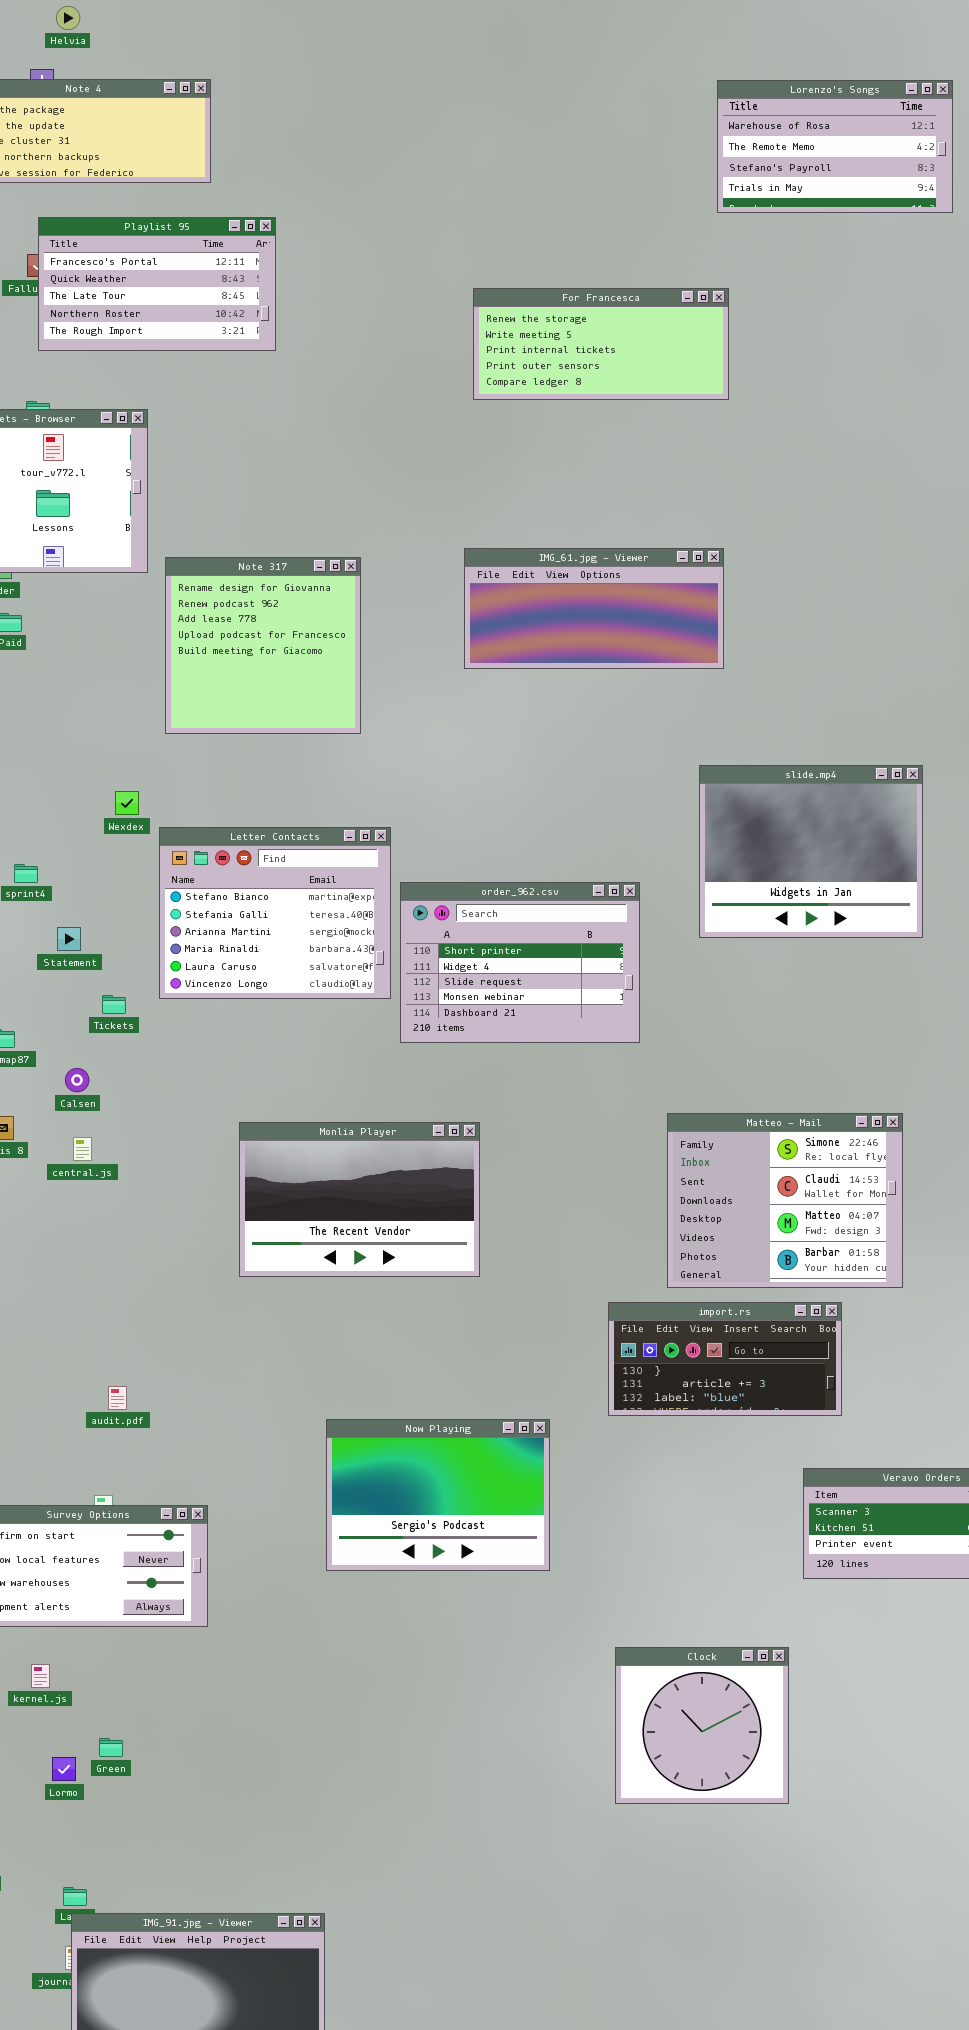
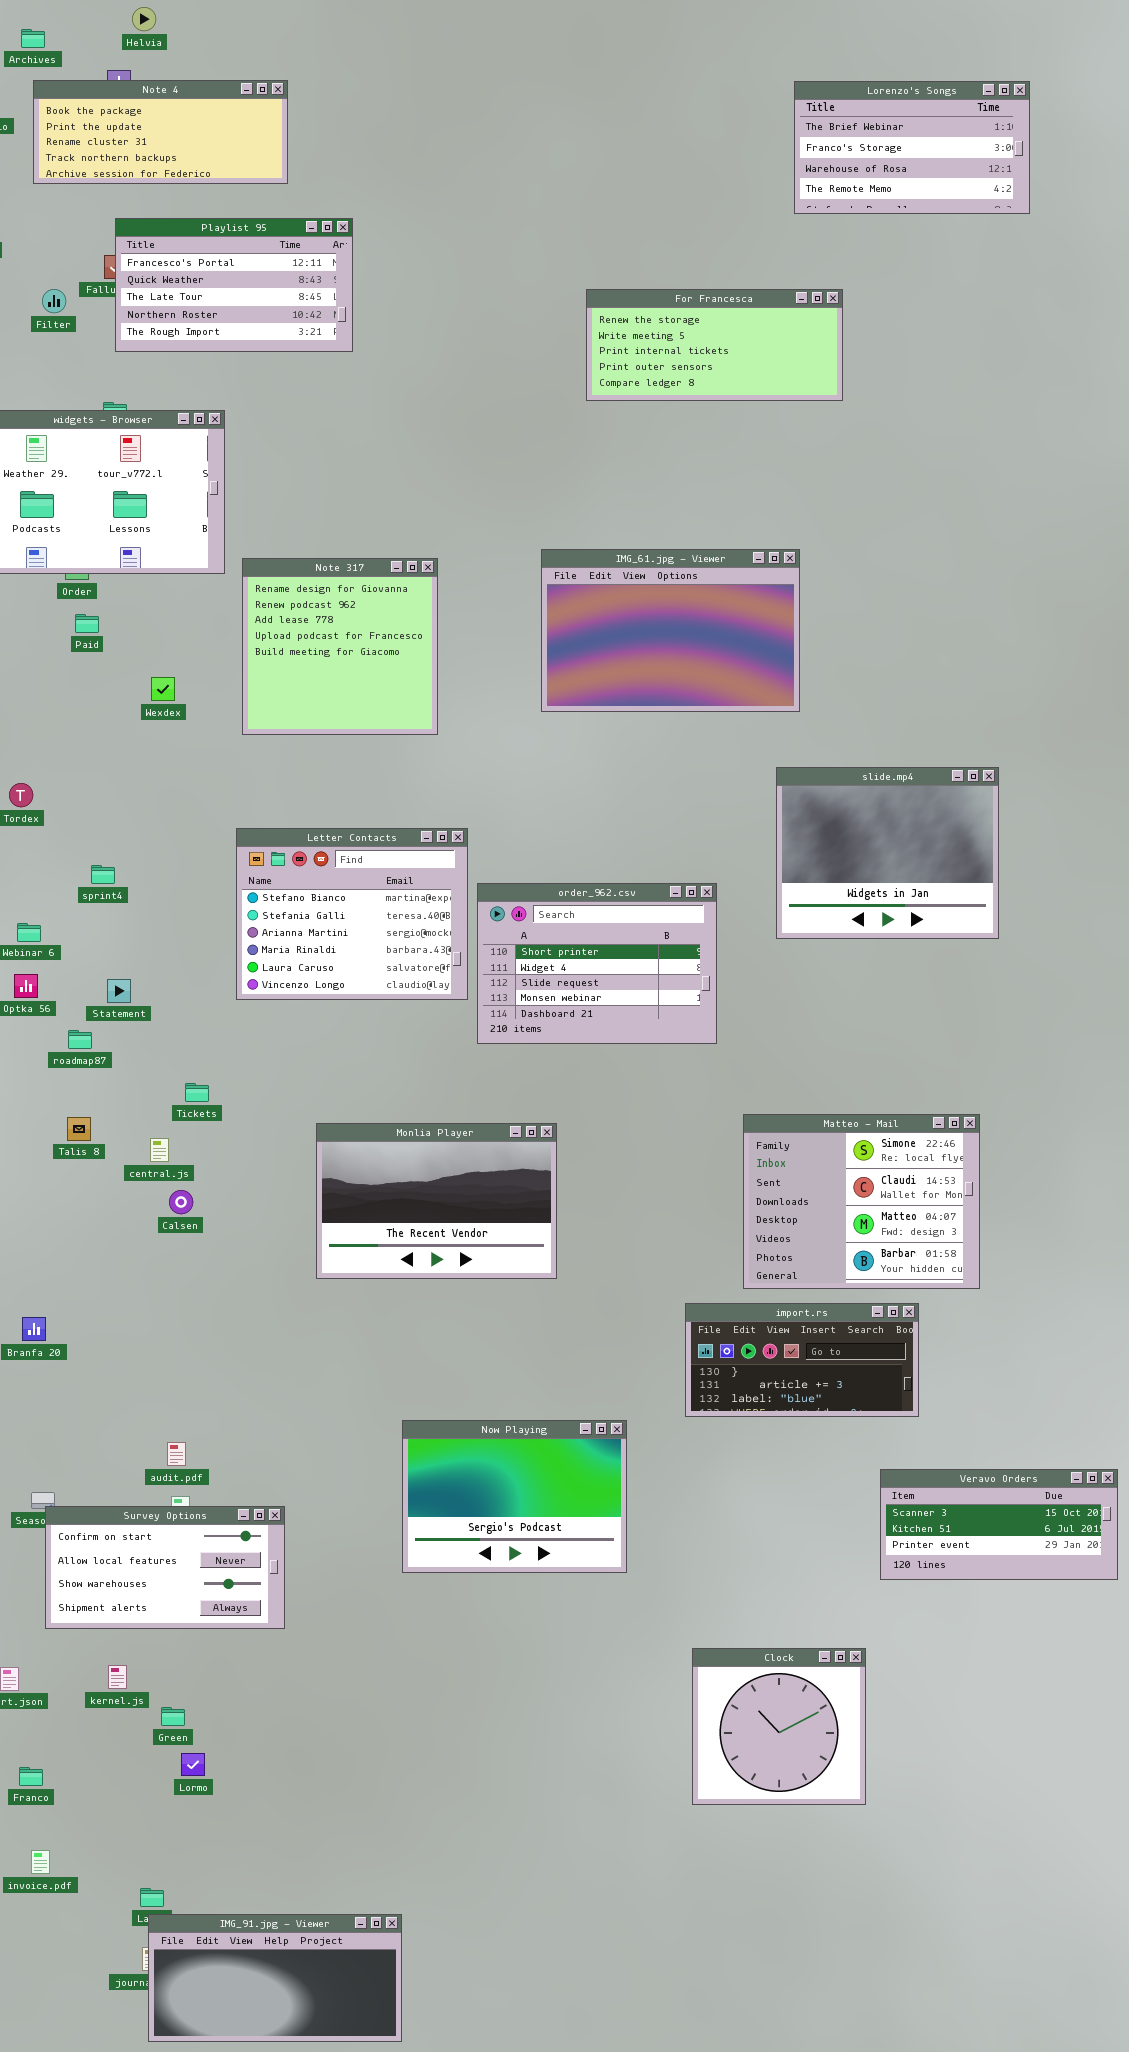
Lorenzo's Songs: [717,80,953,213] -> [794,81,1030,214], scrolled up 2 rows
For Francesca: [473,288,729,400] -> [586,289,843,401], moved
IMG_61.jpg - Viewer: [464,548,724,669] -> [541,549,800,712], resized
Wexdex: [115,791,139,815] -> [151,677,175,701], moved
Statement: [57,927,81,951] -> [107,979,131,1003], moved
Tickets: [102,995,126,1014] -> [185,1083,209,1102], moved
Calsen: [65,1068,89,1092] -> [169,1190,193,1214], moved
audit.pdf: [108,1386,127,1410] -> [167,1442,186,1466], moved
Green: [99,1738,123,1757] -> [161,1707,185,1726], moved
Lormo: [52,1757,76,1781] -> [181,1753,205,1776], moved

